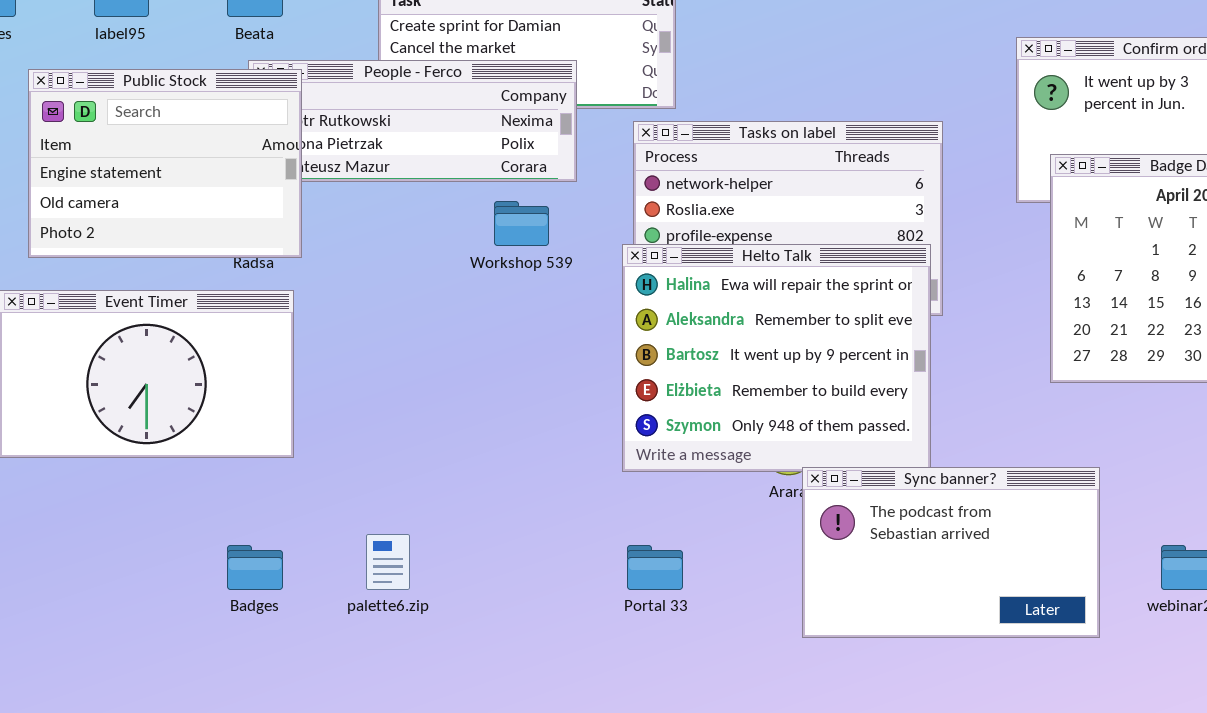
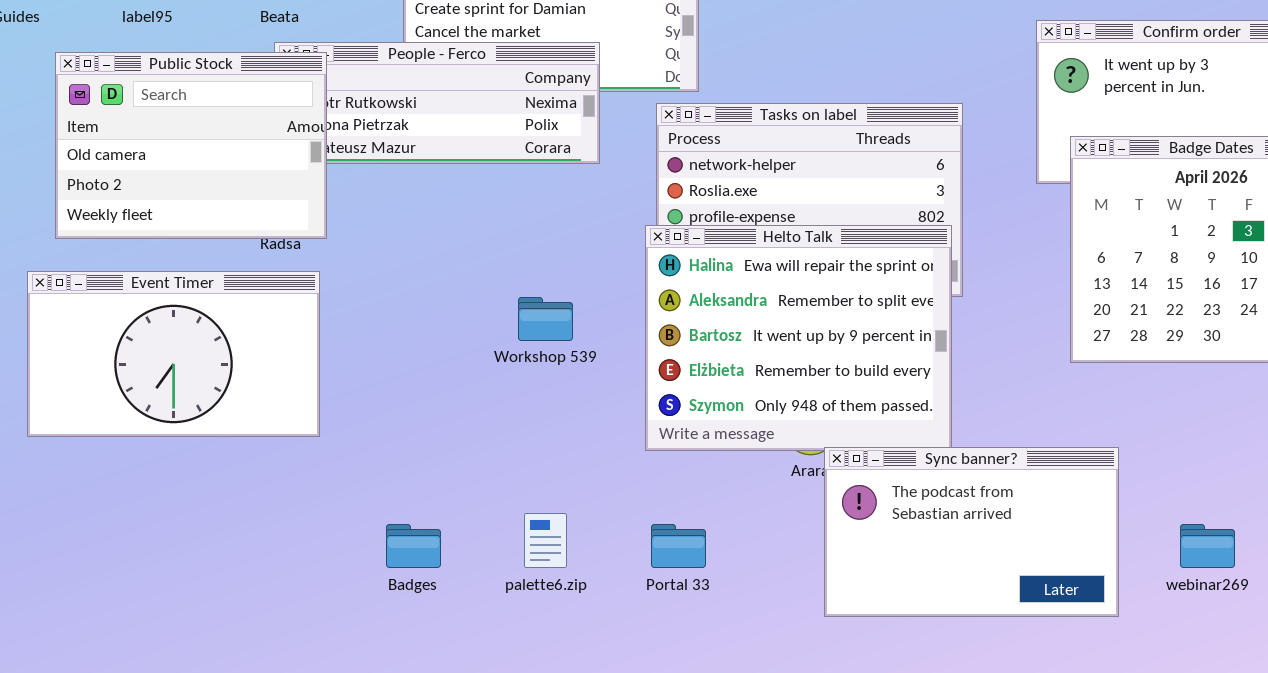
Public Stock: [28,69,302,258] -> [55,52,327,239], scrolled down 1 row
Workshop 539: [494,201,549,246] -> [518,297,573,341], moved
palette6.zip: [366,534,410,590] -> [524,513,567,568], moved
Badges: [227,545,283,590] -> [386,524,441,568], moved

